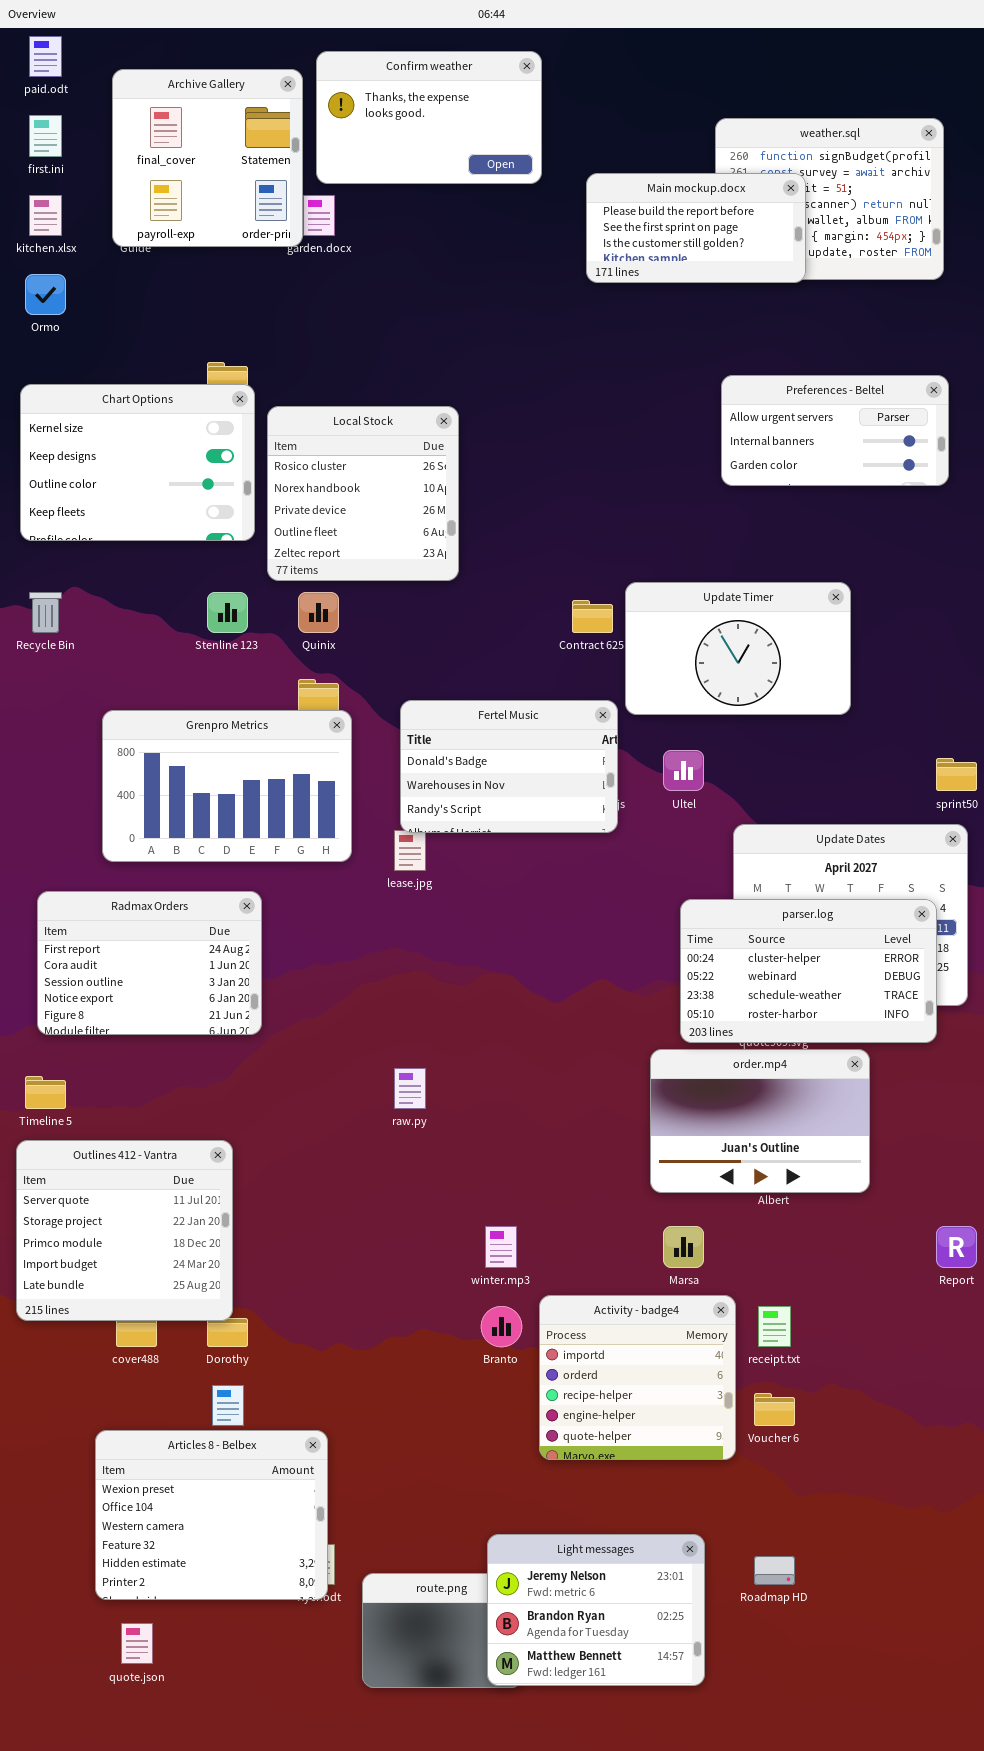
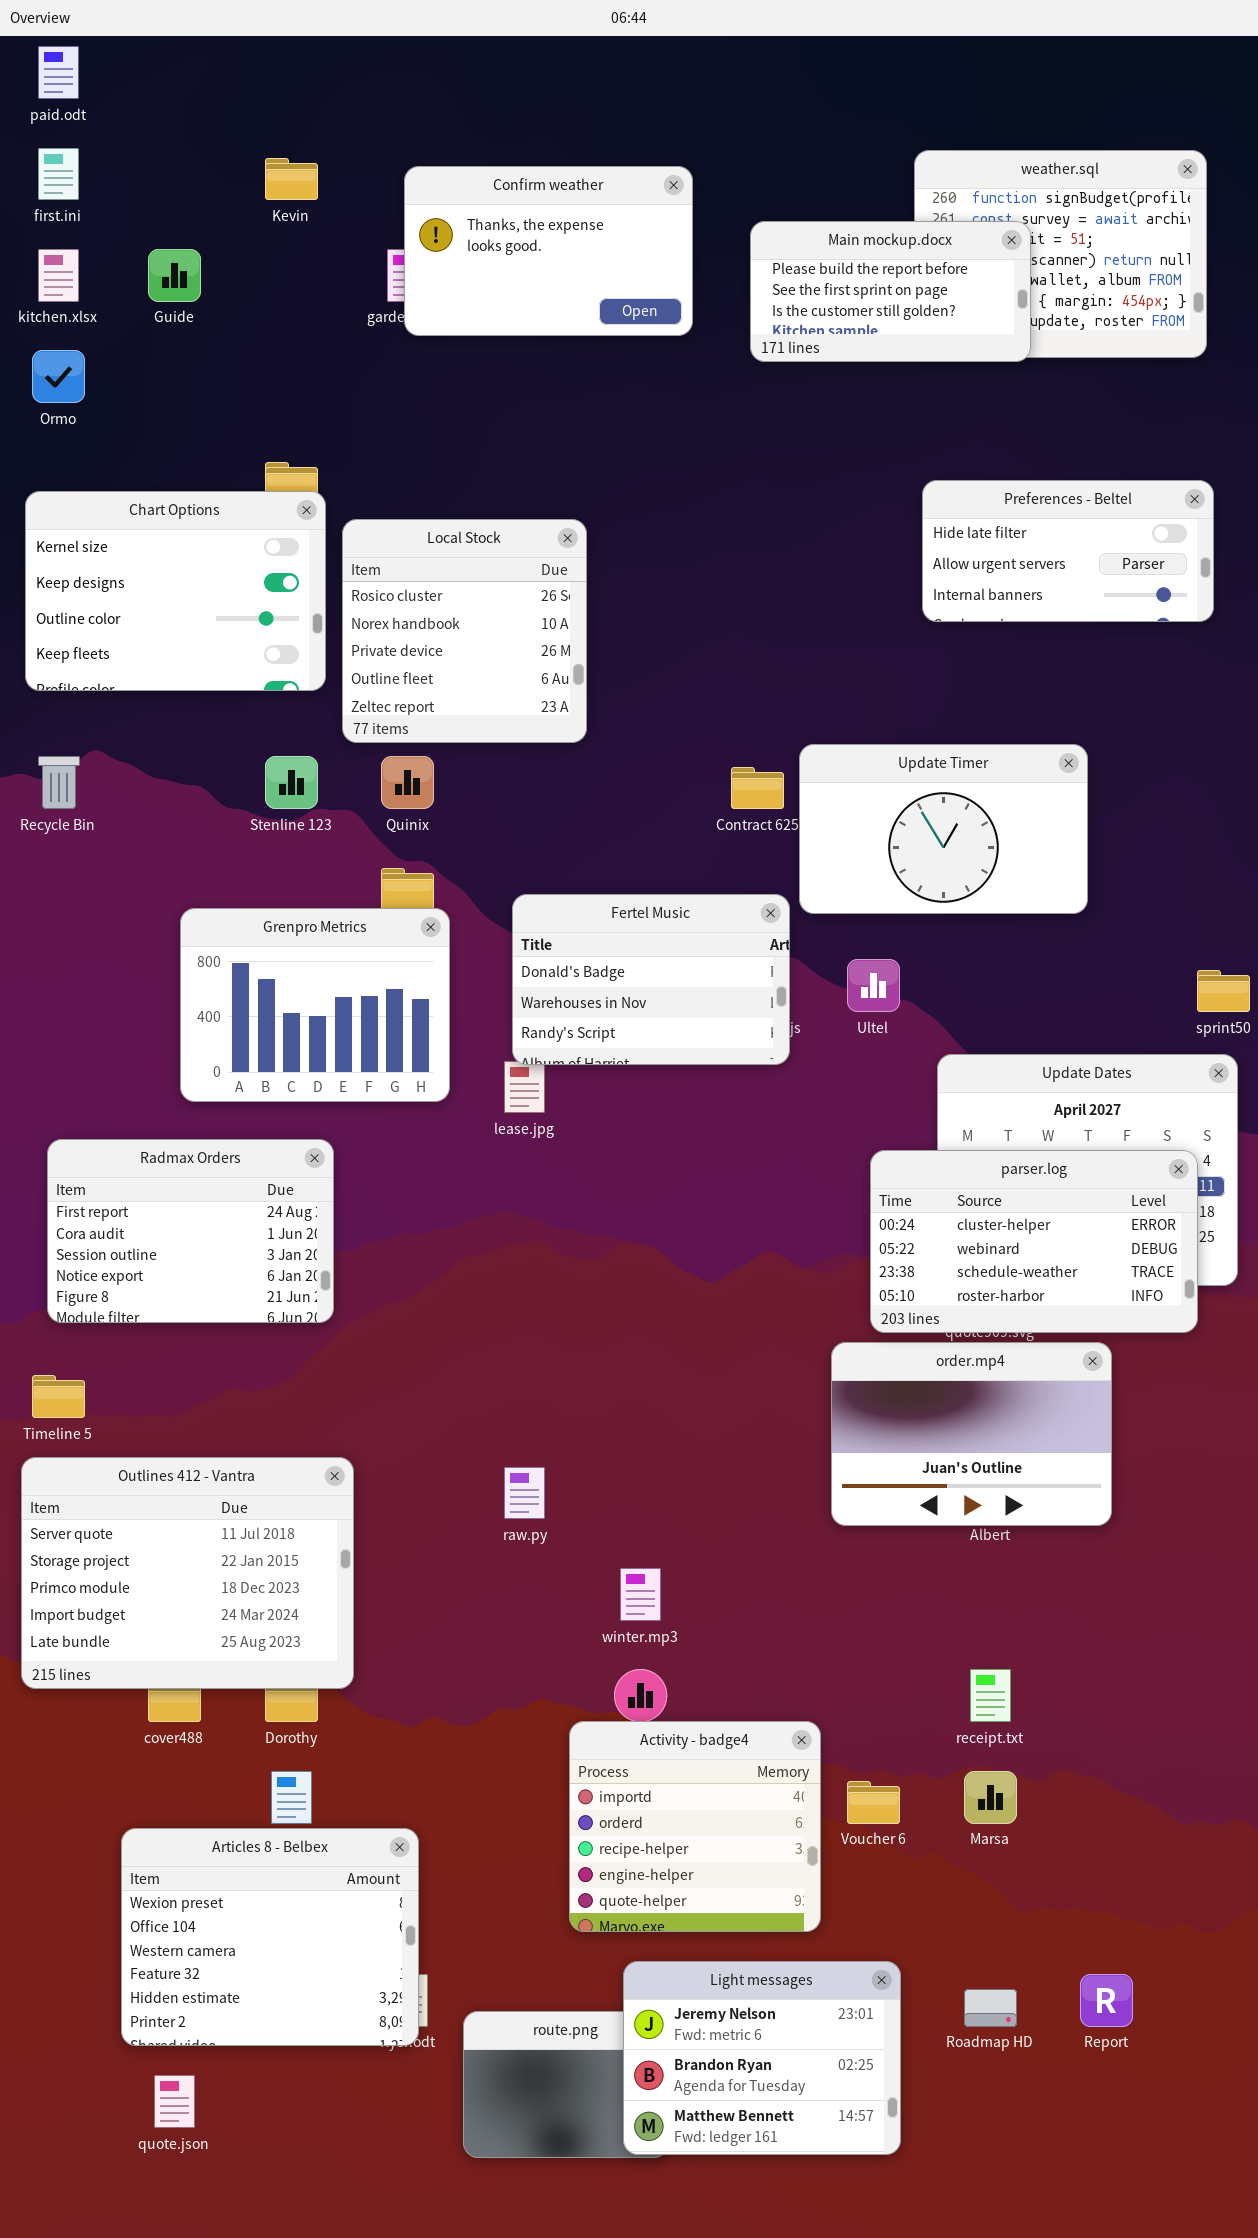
Confirm weather: [316,51,542,184] -> [404,166,693,336], moved
Archive Gallery: [112,69,303,247] -> none, closed
Preferences - Beltel: [721,375,949,486] -> [922,480,1214,622], scrolled up 1 row
Grenpro Metrics: [102,710,352,862] -> [180,908,450,1102], resized
raw.py: [394,1068,426,1109] -> [504,1467,545,1519], moved
Outlines 412 - Vantra: [16,1140,233,1321] -> [21,1457,354,1689], resized
Marsa: [663,1226,704,1268] -> [964,1771,1017,1824], moved
Report: [936,1226,977,1268] -> [1080,1974,1133,2027], moved
Activity - badge4: [539,1295,736,1460] -> [569,1721,821,1932], moved
Voucher 6: [754,1393,795,1426] -> [847,1781,900,1824], moved

